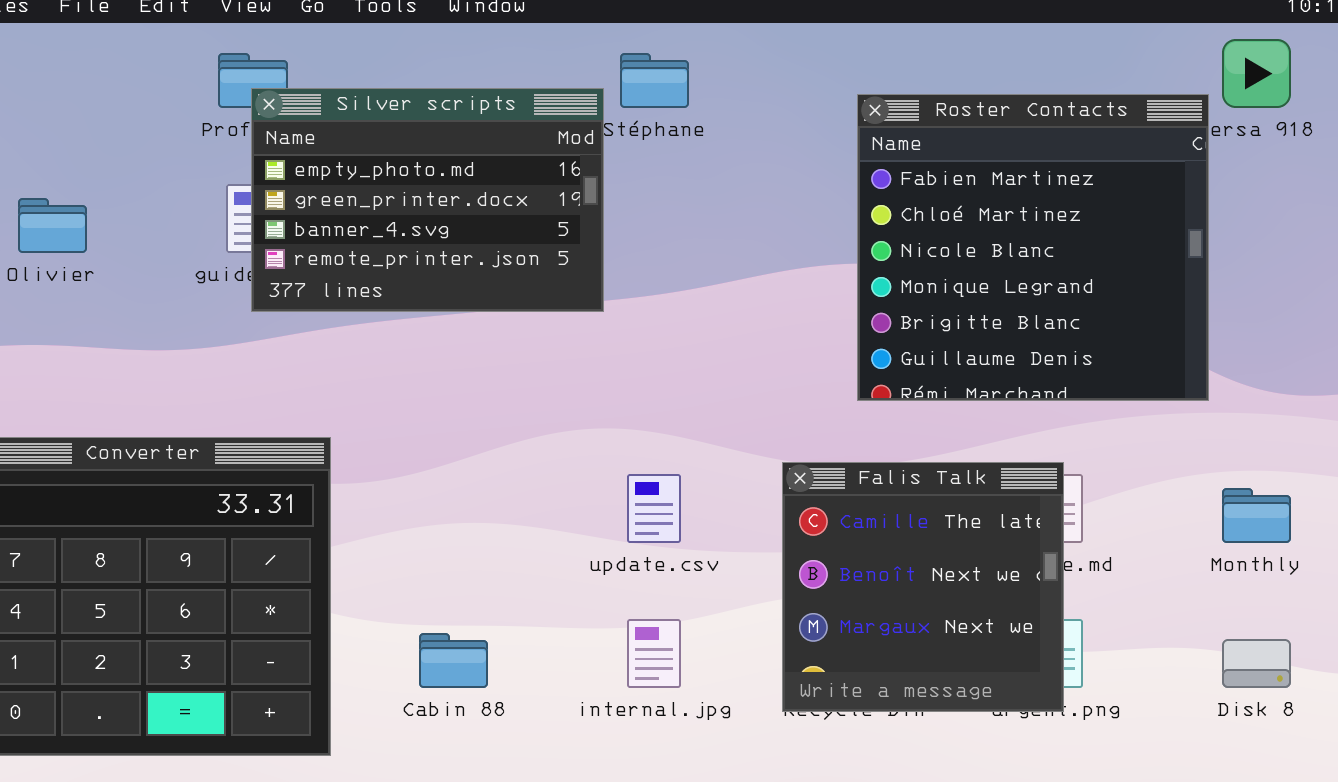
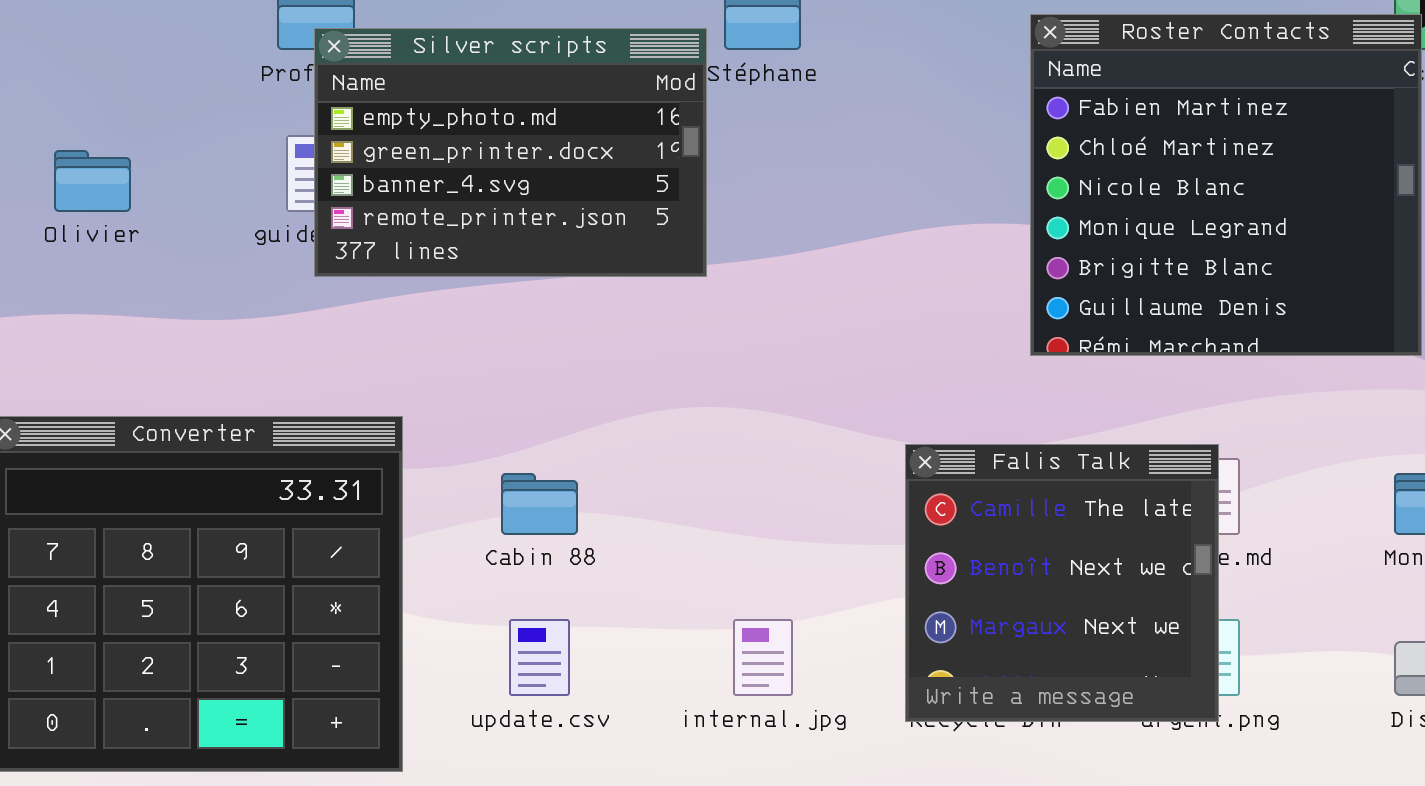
Roster Contacts: [857,94,1209,401] -> [1030,14,1422,356], moved
update.csv: [627,474,681,543] -> [509,619,570,696], moved
Cabin 88: [419,633,488,688] -> [501,473,578,535], moved

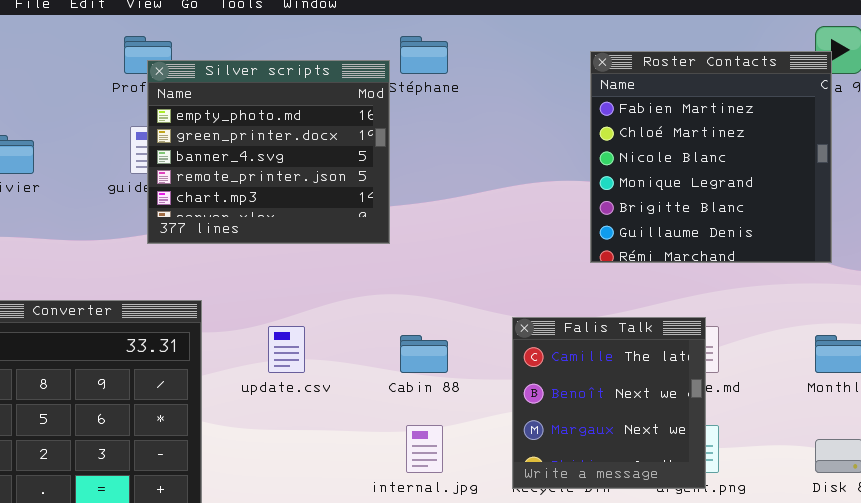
Silver scripts: [314,28,707,277] -> [147,60,390,244], resized
Cabin 88: [501,473,578,535] -> [400,335,448,373], moved
update.csv: [509,619,570,696] -> [268,326,305,373], moved

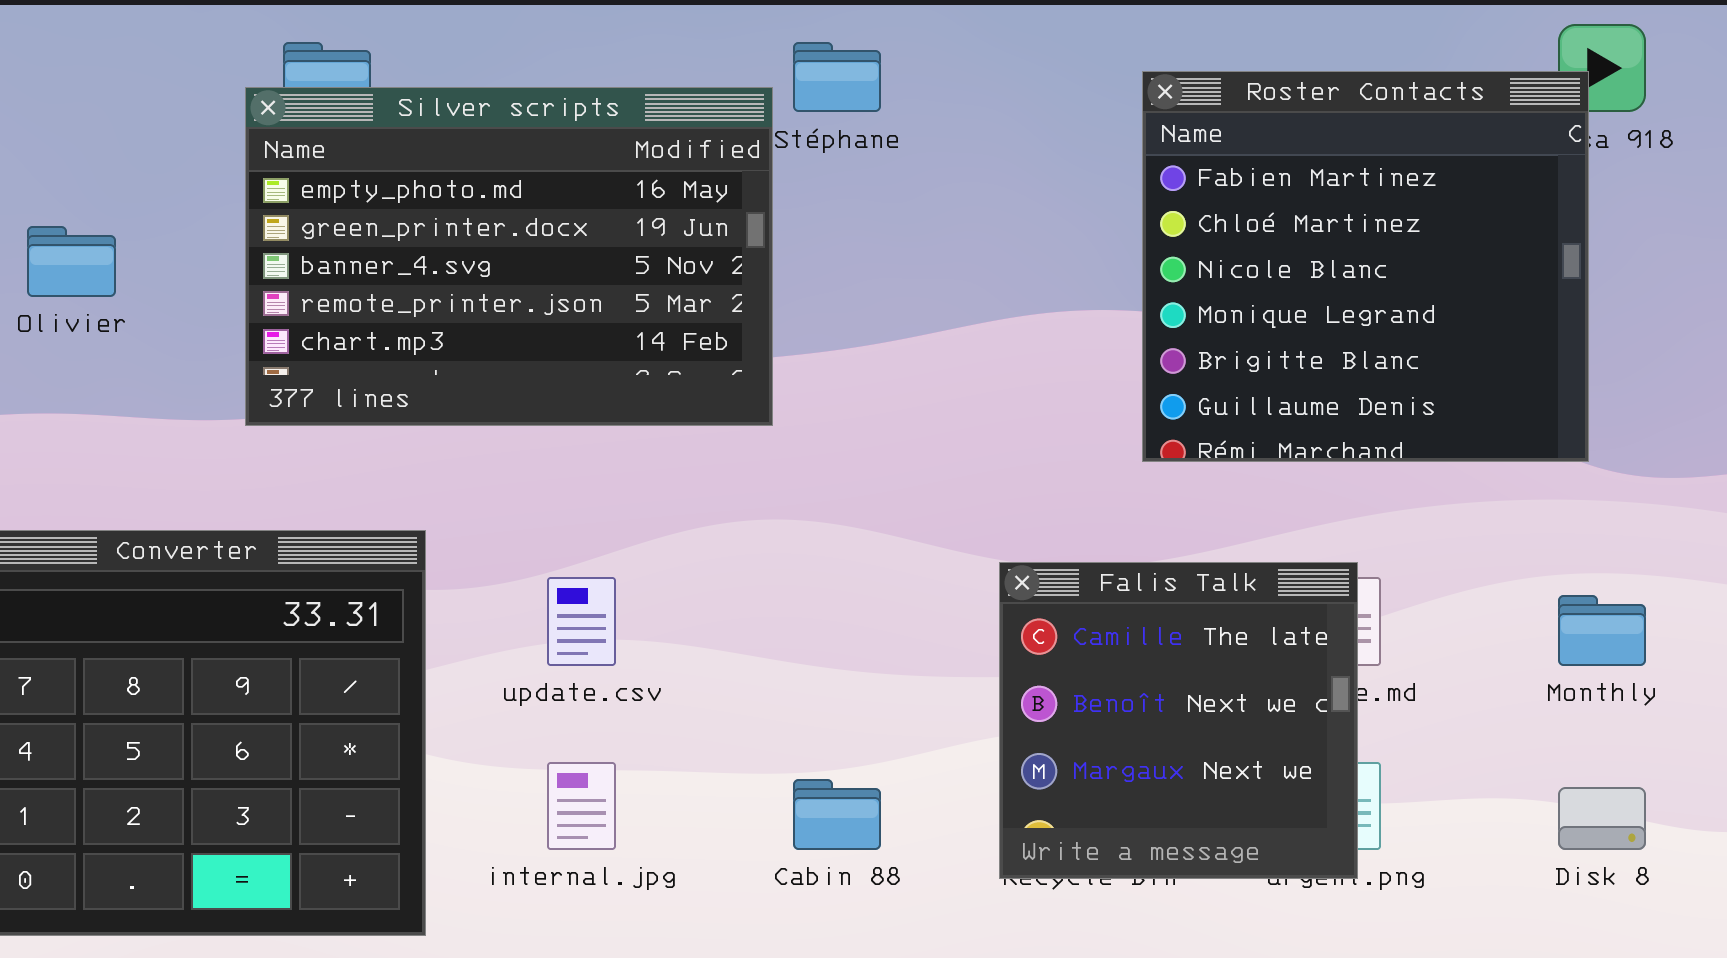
Silver scripts: [147,60,390,244] -> [245,87,773,426], resized
Cabin 88: [400,335,448,373] -> [793,779,881,850], moved
internal.jpg: [406,425,443,473] -> [547,762,616,850], moved

